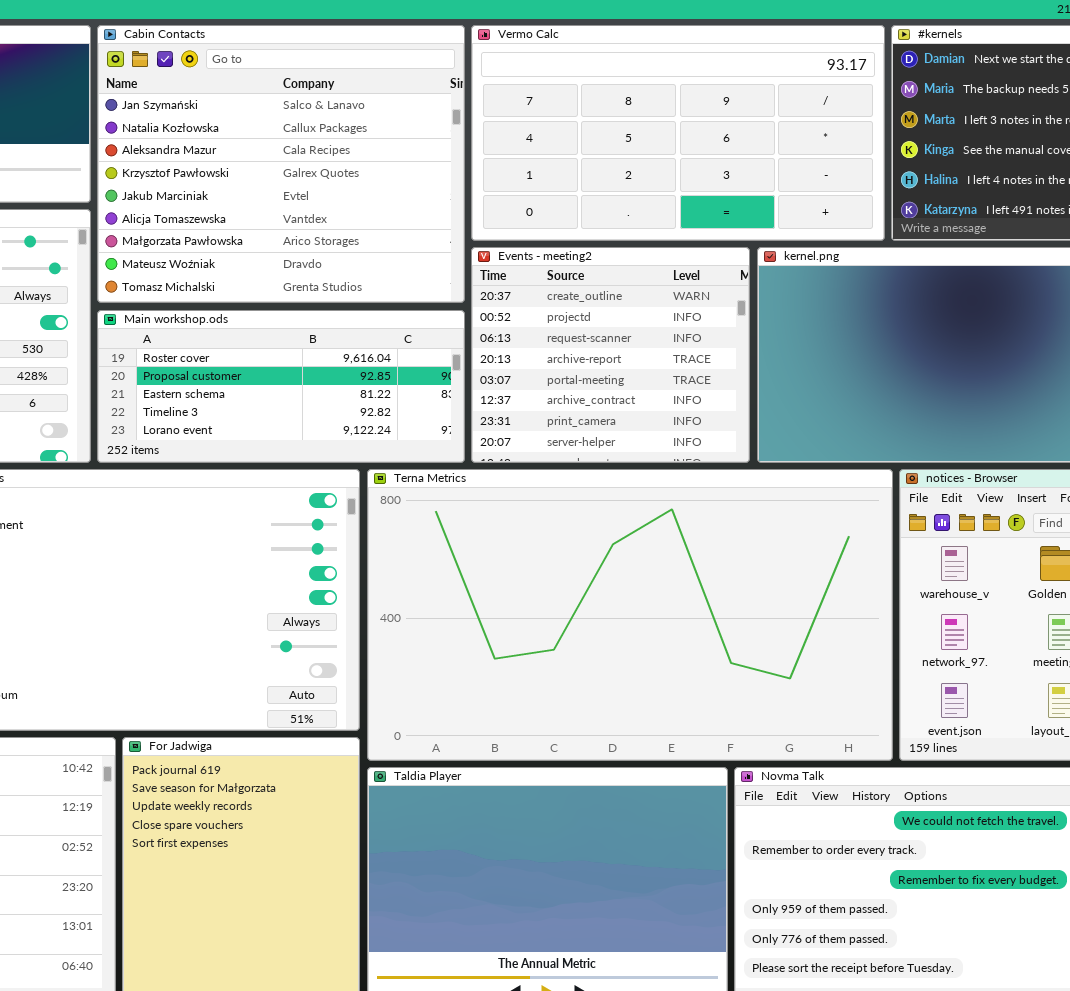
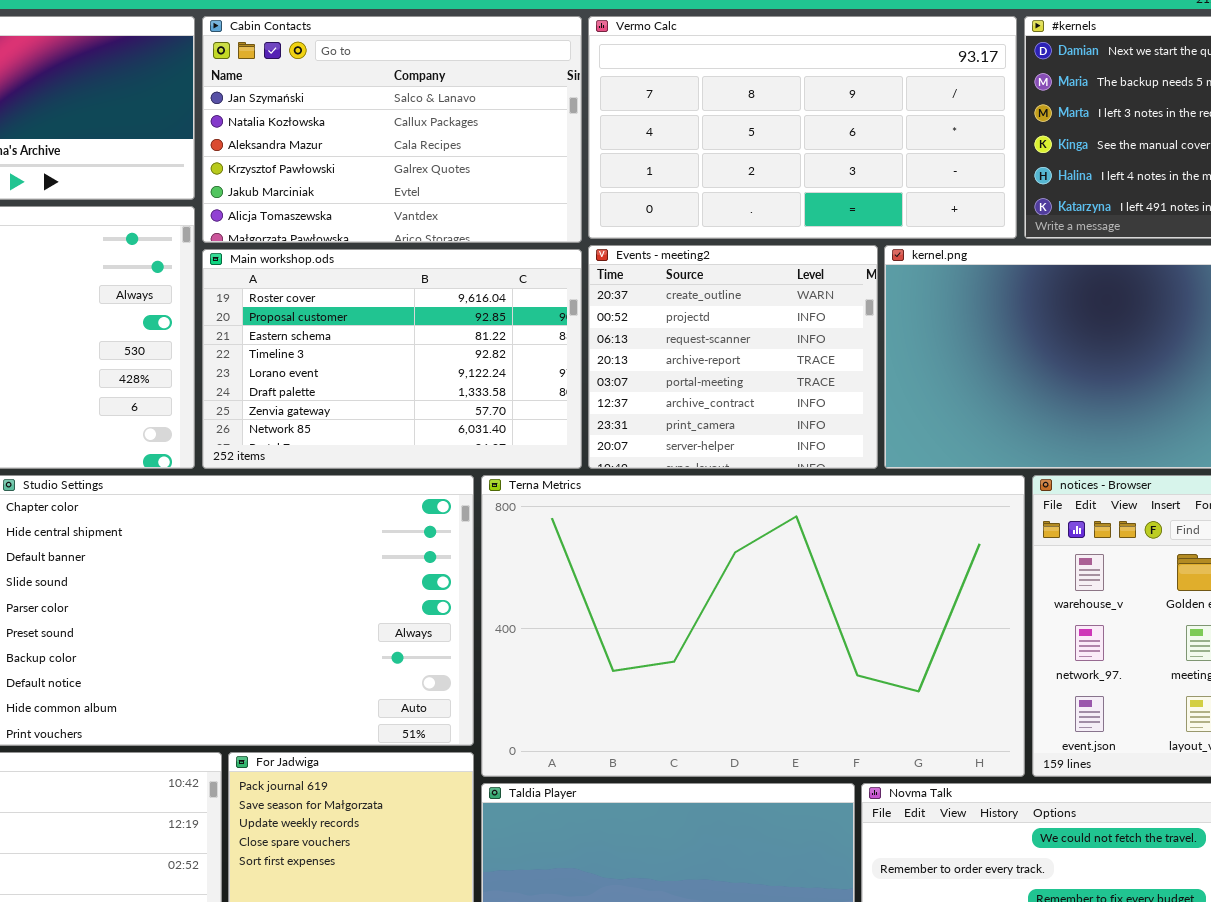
Cabin Contacts: [97,25,465,303] -> [202,16,582,243], resized
Main workshop.ods: [97,310,465,463] -> [202,249,582,469], resized

